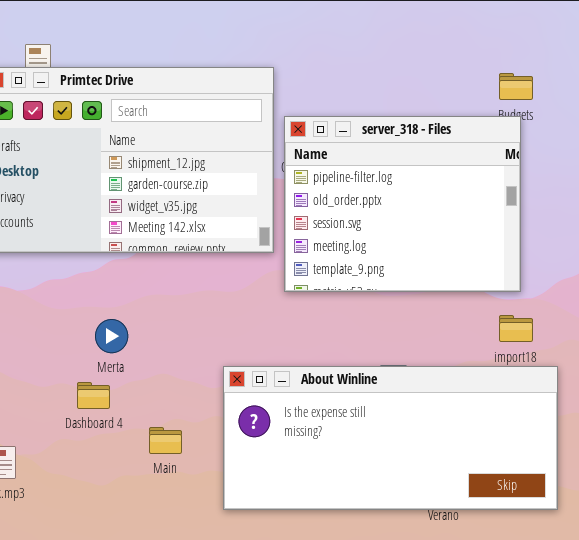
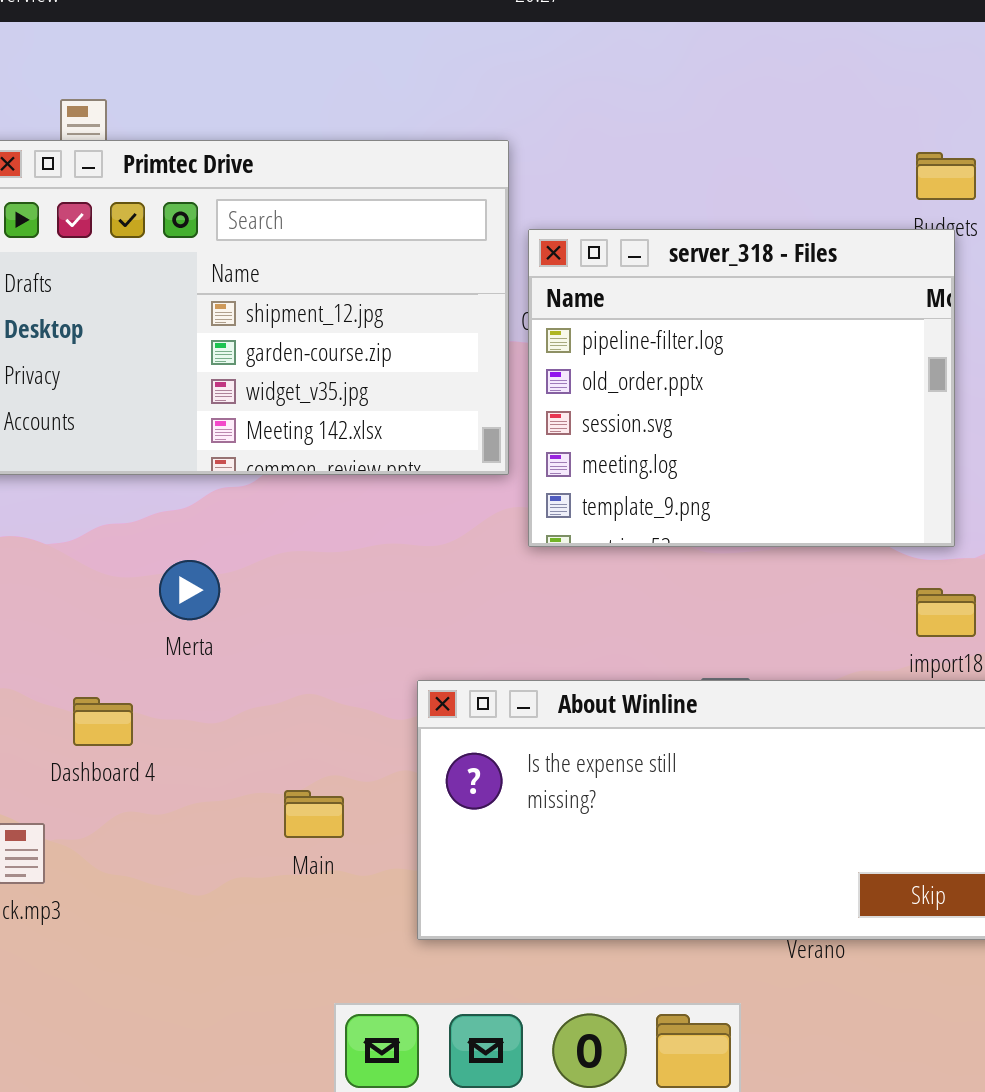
Merta: [95,319,128,353] -> [159,560,220,620], moved
Dashboard 4: [77,382,110,409] -> [73,697,133,746], moved

